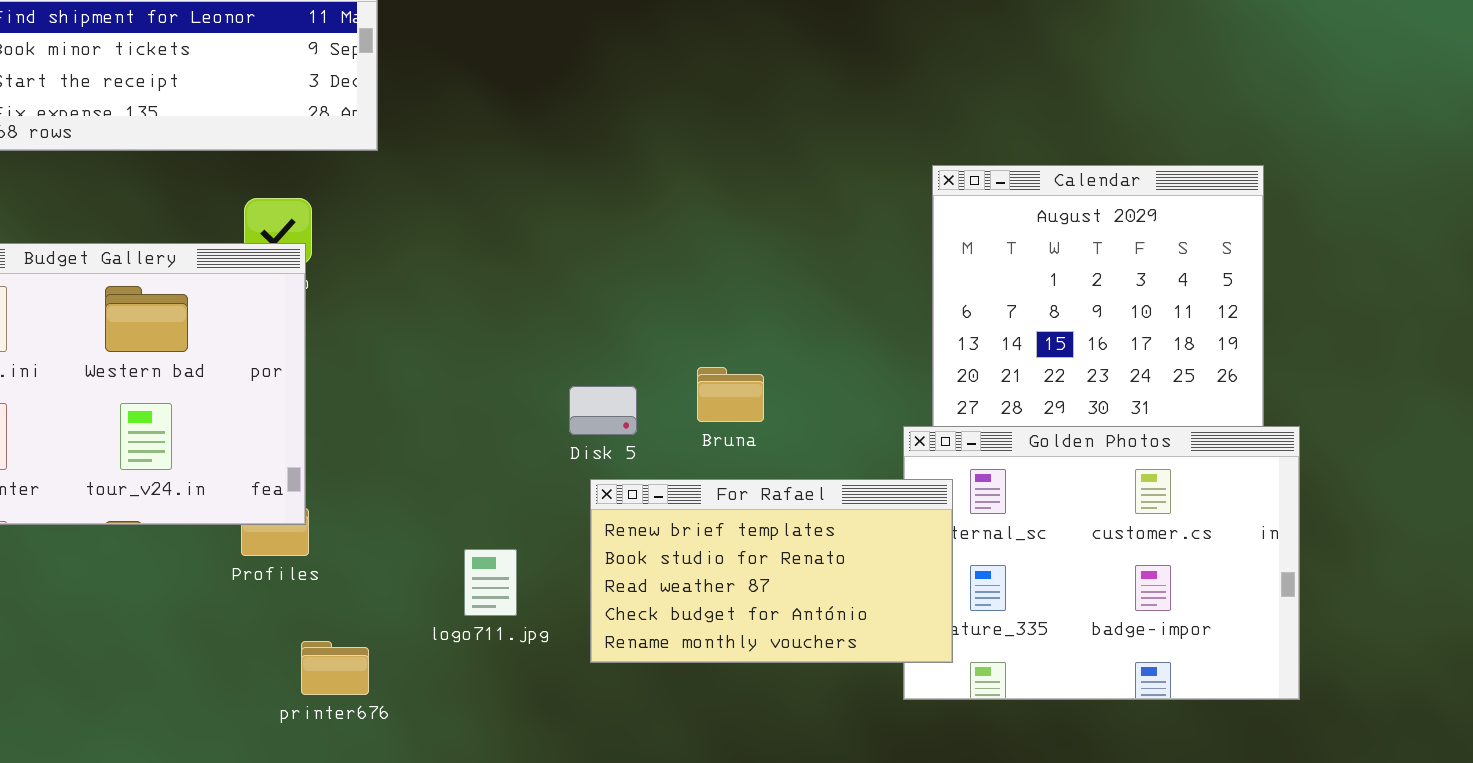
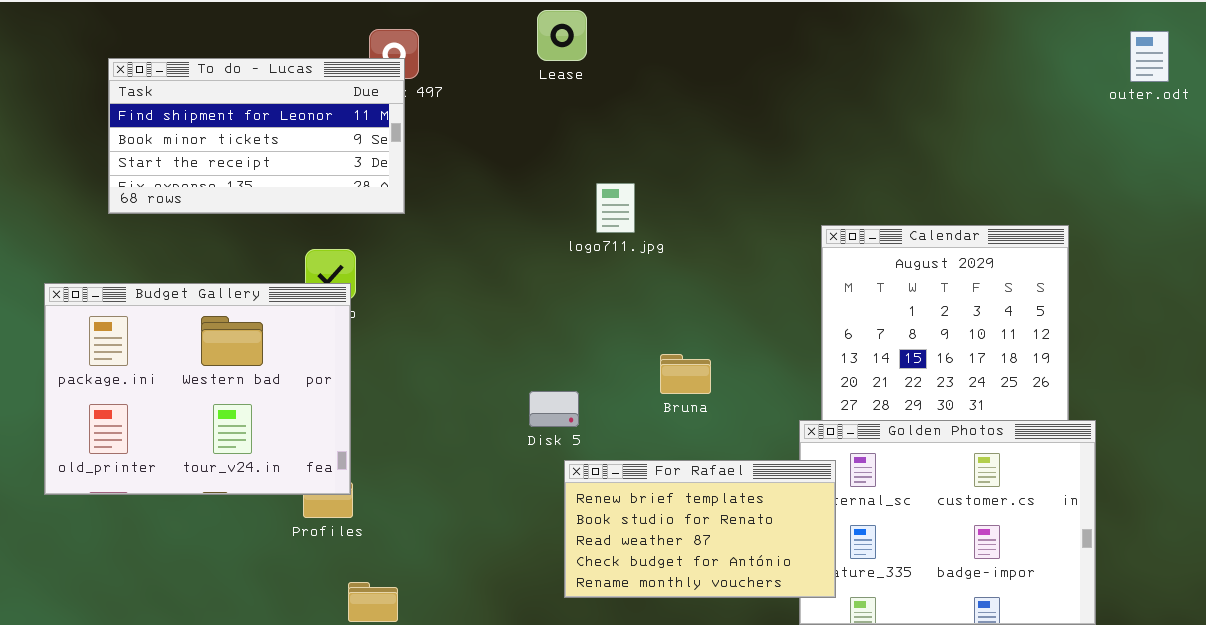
Bruna: [697,367,764,422] -> [660,354,711,394], moved
Disk 5: [569,386,637,435] -> [529,391,579,427], moved
logo711.jpg: [464,549,517,616] -> [596,183,635,233], moved

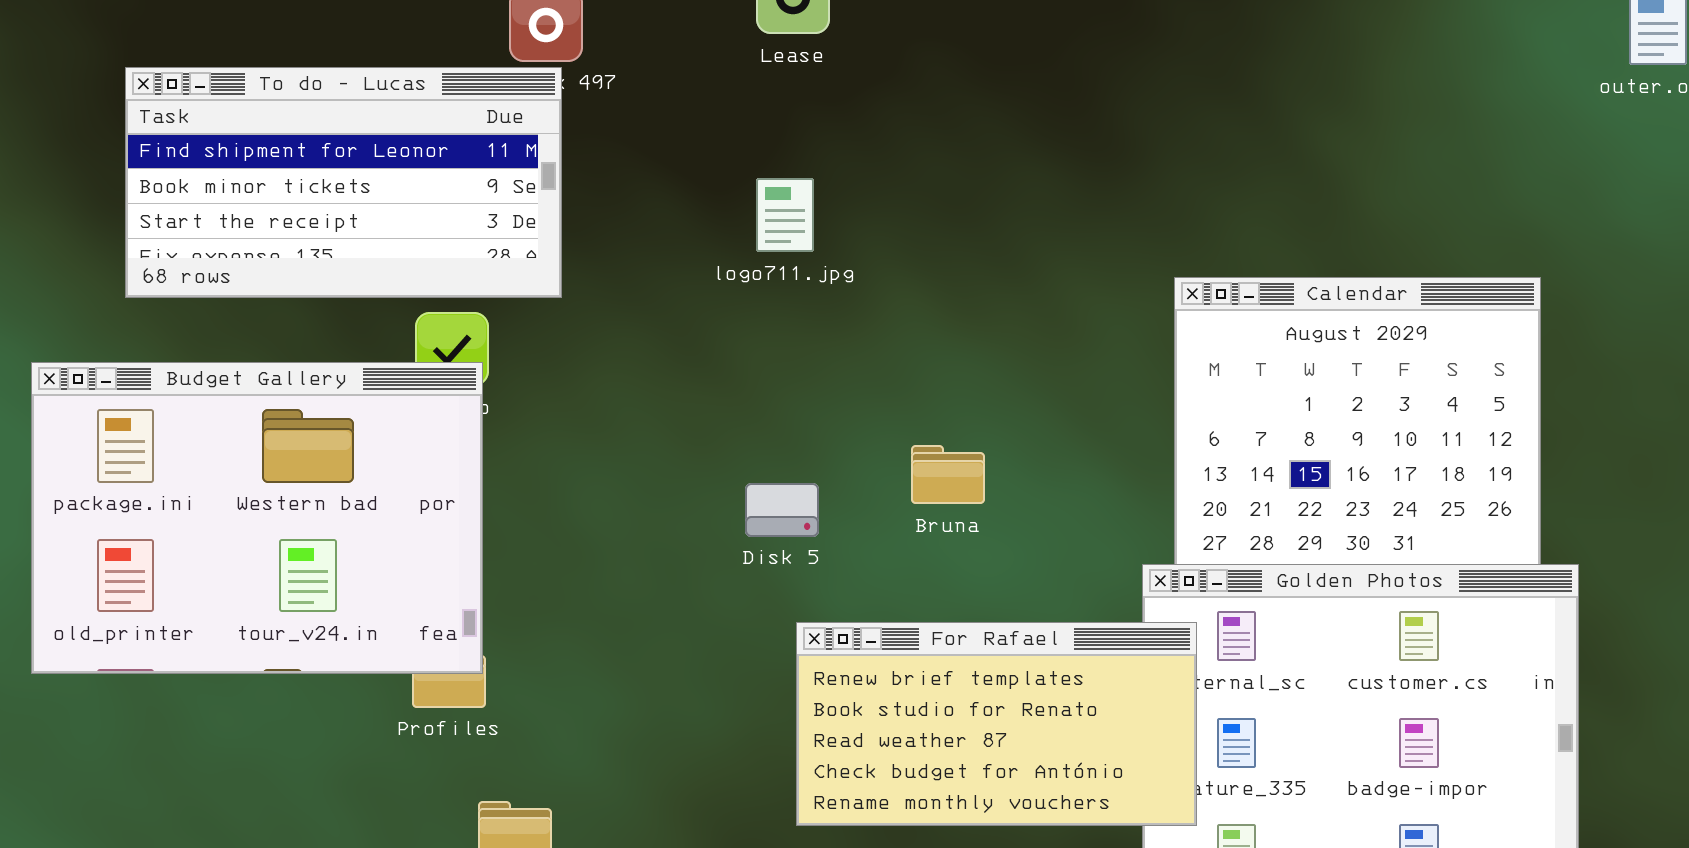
To do - Lucas: [108,58,405,214] -> [125,67,562,298], moved
logo711.jpg: [596,183,635,233] -> [756,178,814,252], moved
Bruna: [660,354,711,394] -> [911,445,985,504], moved
Disk 5: [529,391,579,427] -> [745,483,819,537], moved

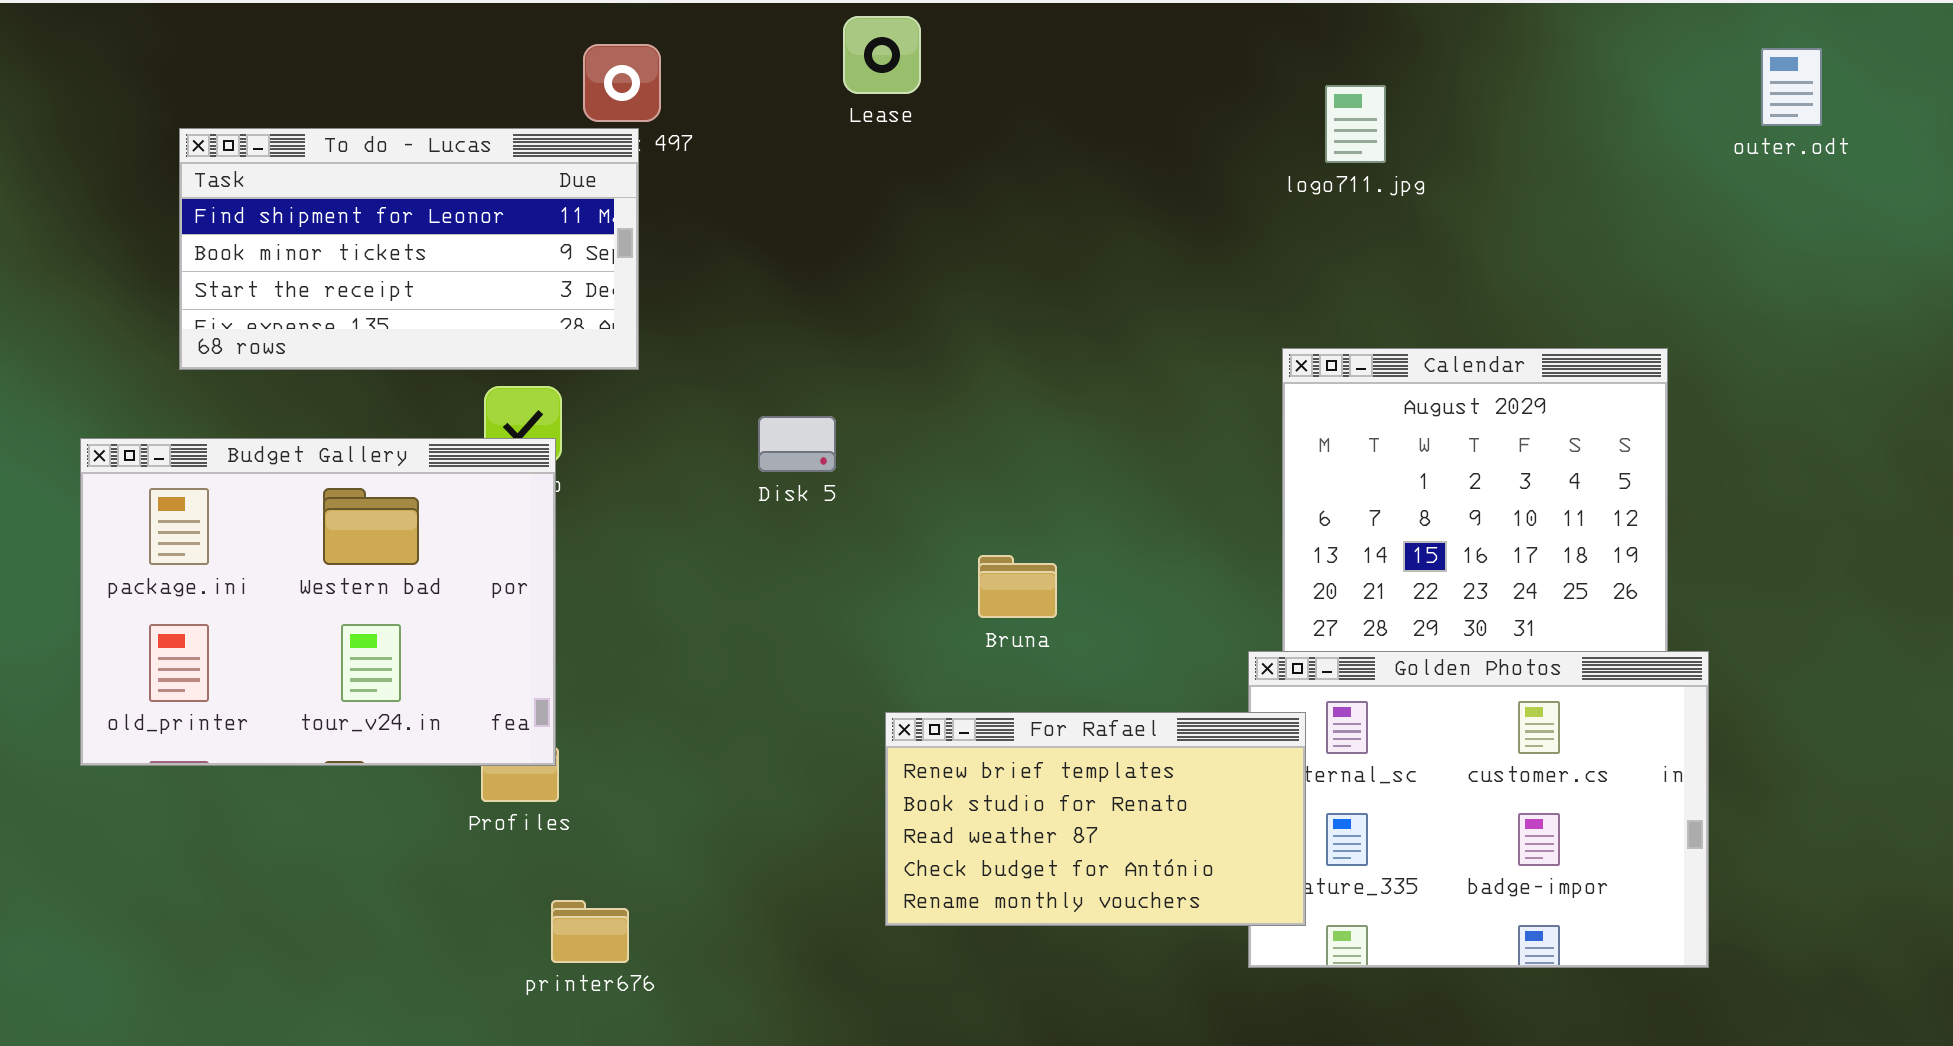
logo711.jpg: [756,178,814,252] -> [1325,85,1386,163], moved
Bruna: [911,445,985,504] -> [978,555,1057,618], moved
Disk 5: [745,483,819,537] -> [758,416,836,472], moved

